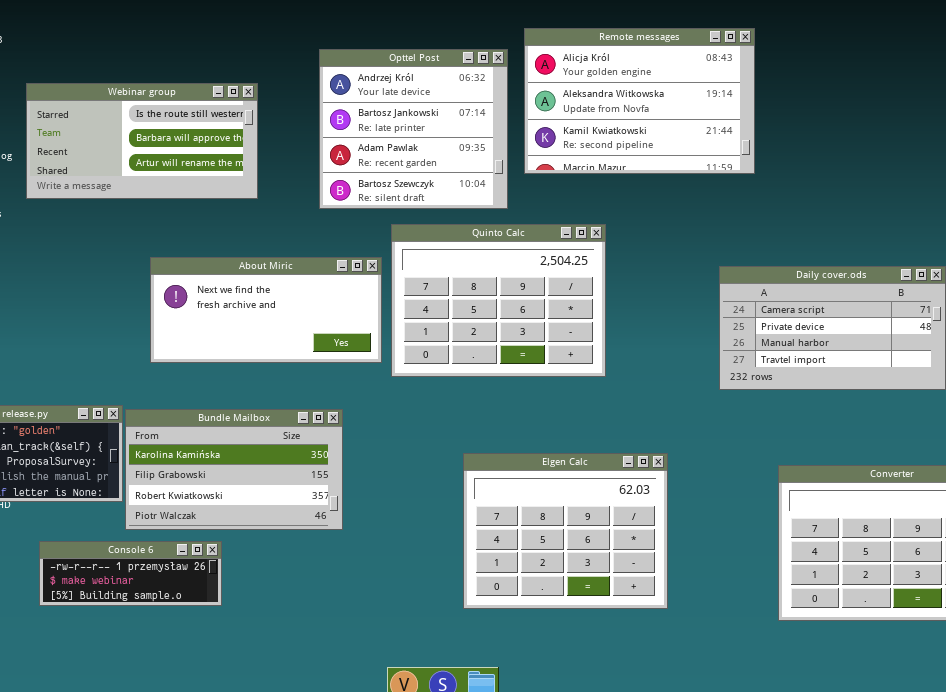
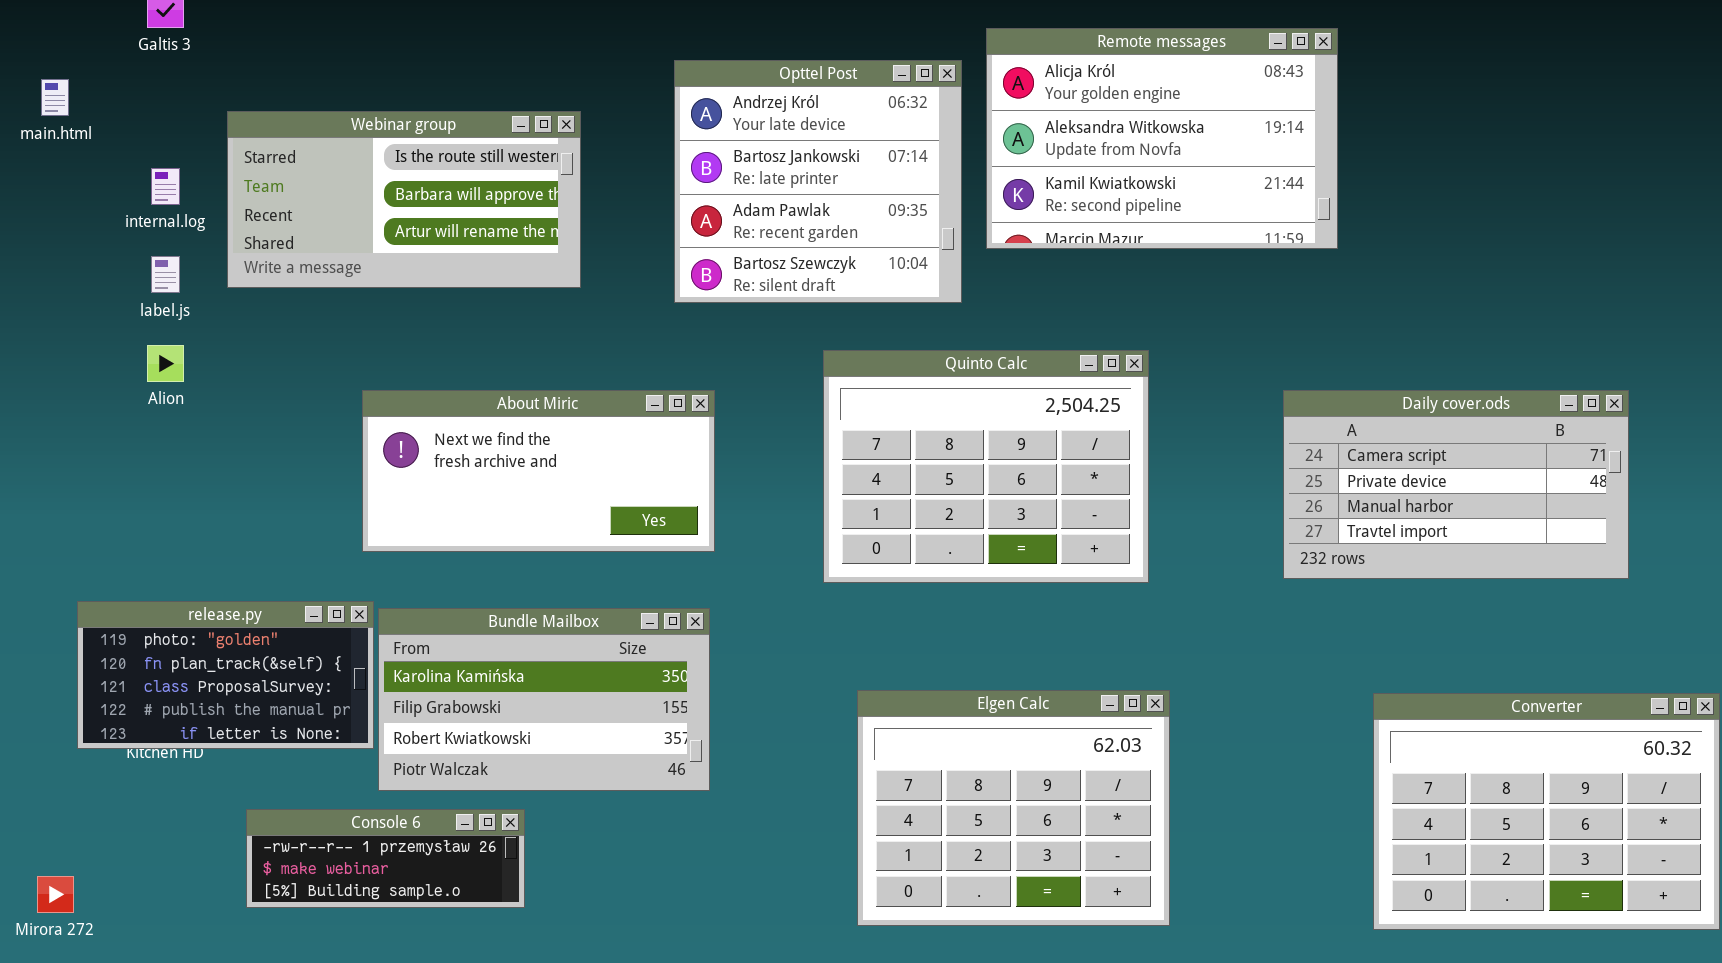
Quinto Calc: [391,224,606,377] -> [823,350,1149,583], moved
About Miric: [150,257,382,363] -> [362,390,715,552], moved
Elgen Calc: [463,453,668,609] -> [857,690,1170,926], moved

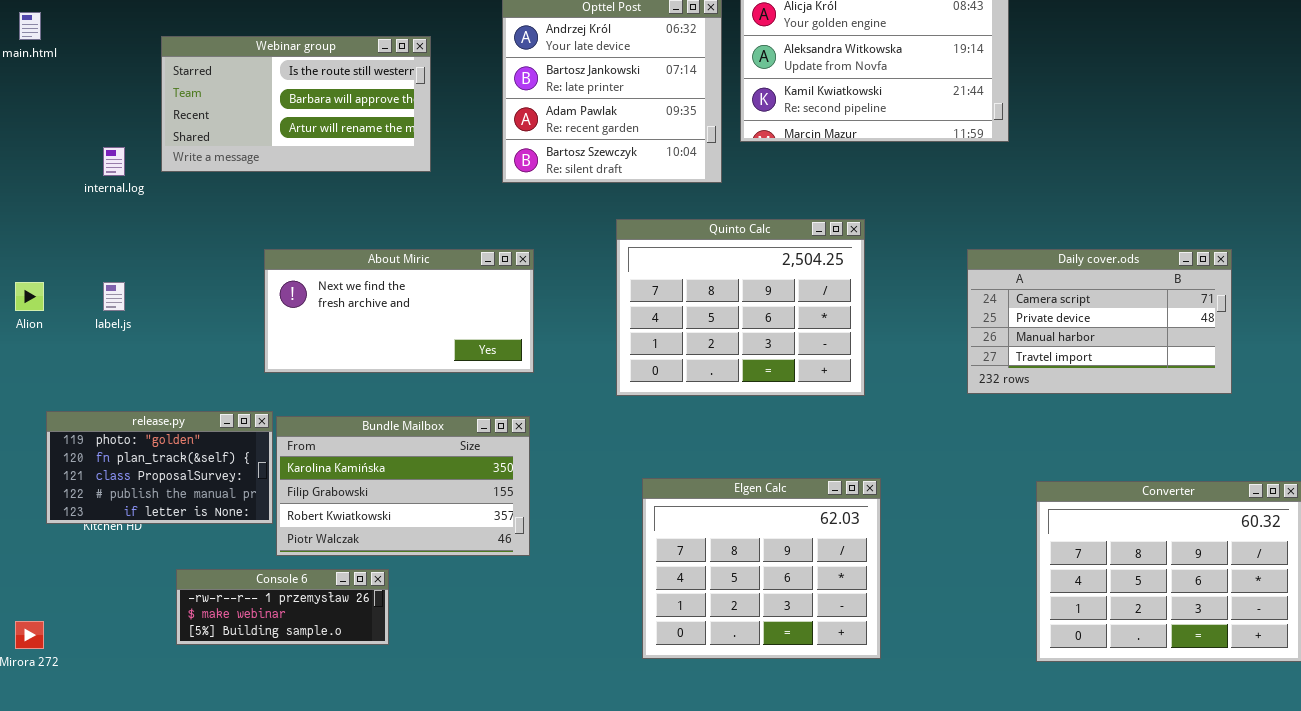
internal.log: [151,168,180,205] -> [103,147,125,176], moved
label.js: [151,256,180,293] -> [103,282,125,311], moved
Alion: [147,345,184,382] -> [15,282,44,311], moved

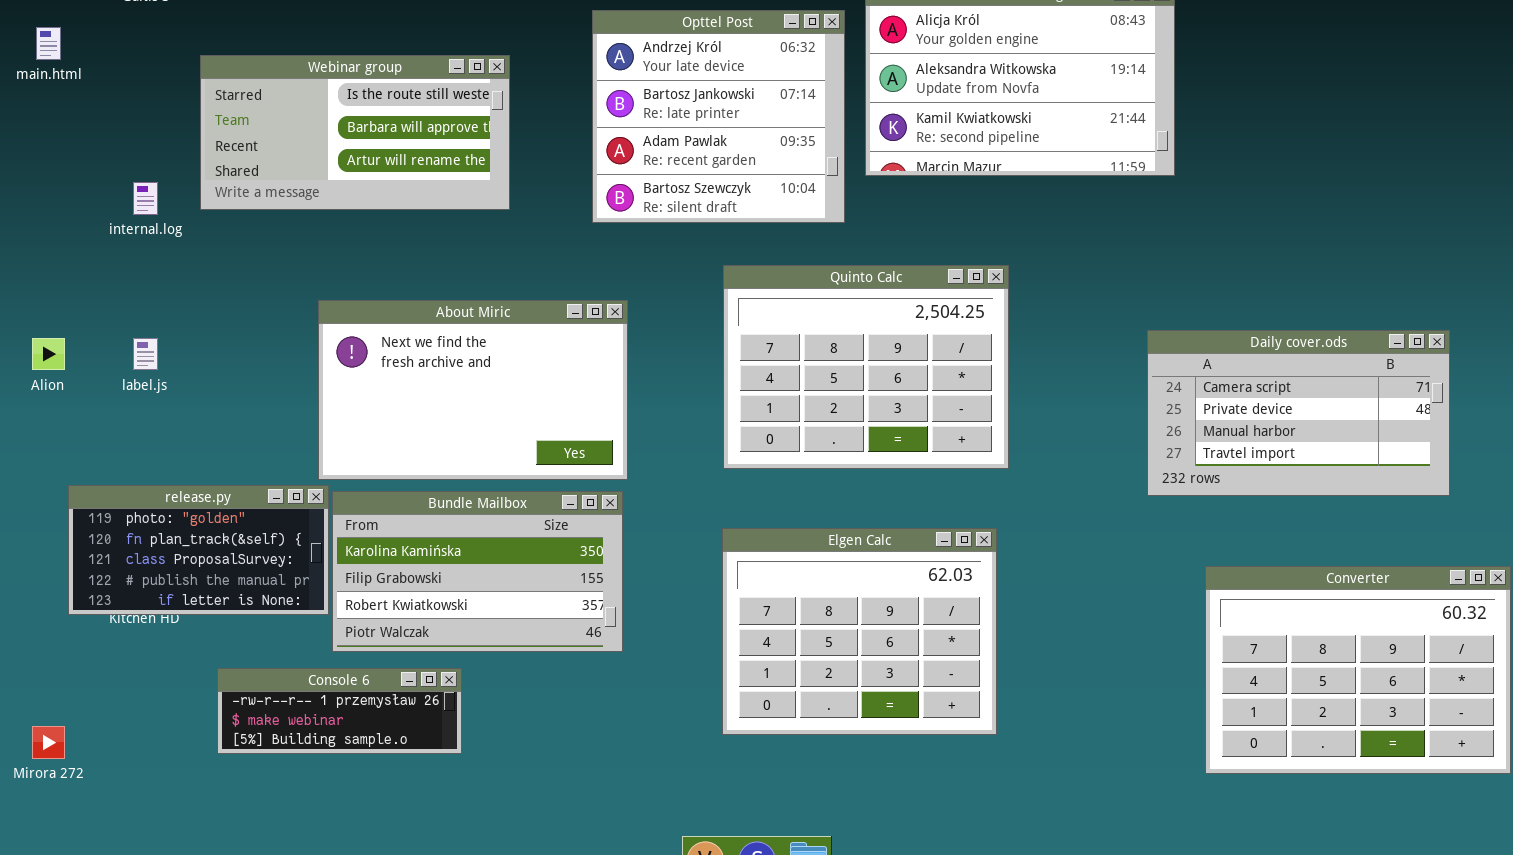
About Miric: [264,249,534,373] -> [318,300,628,480], resized
Daily cover.ods: [967,249,1232,394] -> [1147,330,1450,496], moved
Elgen Calc: [642,478,881,659] -> [722,528,997,735], moved

